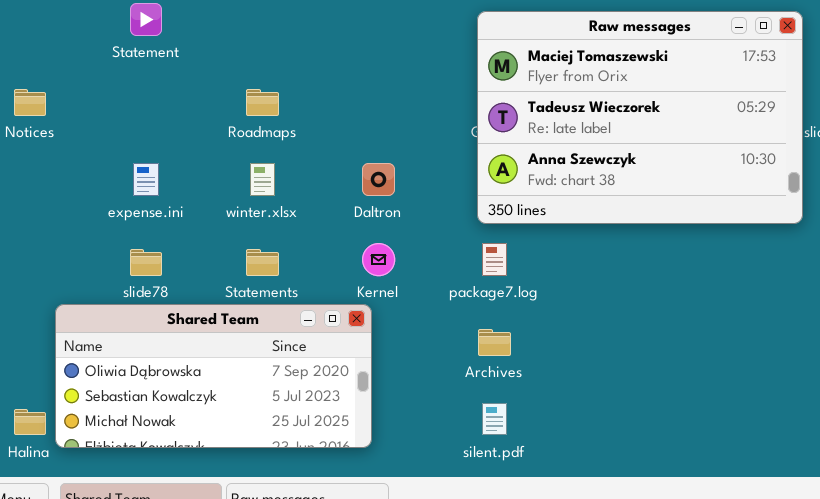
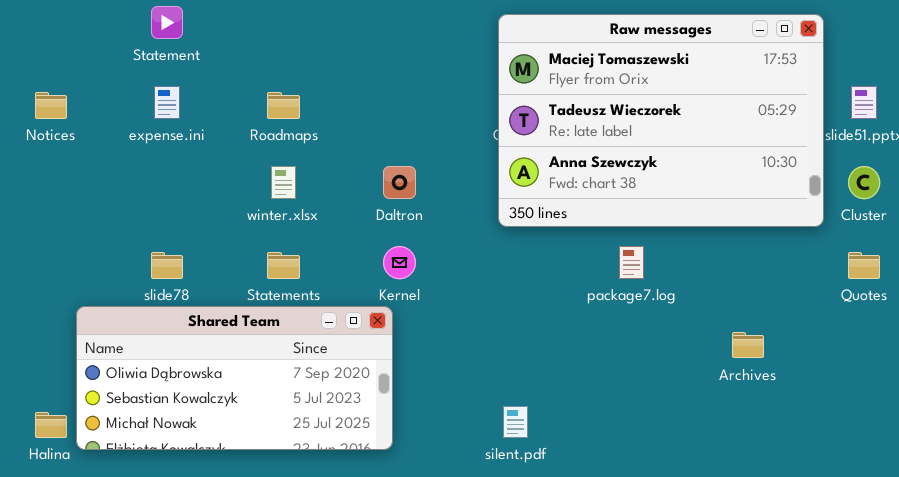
expense.ini: [133,163,159,196] -> [154,86,180,119], moved
package7.log: [482,243,507,276] -> [619,246,644,279], moved
Archives: [478,329,511,356] -> [732,332,764,358], moved

